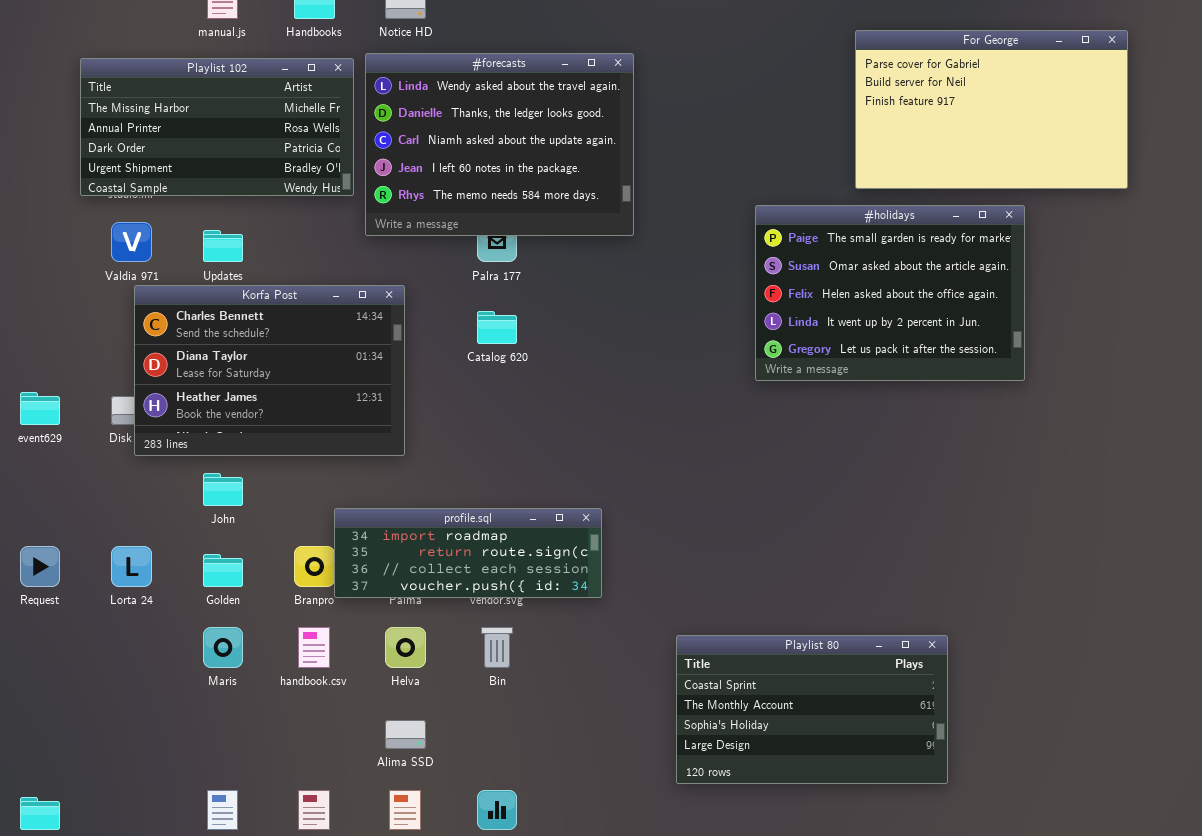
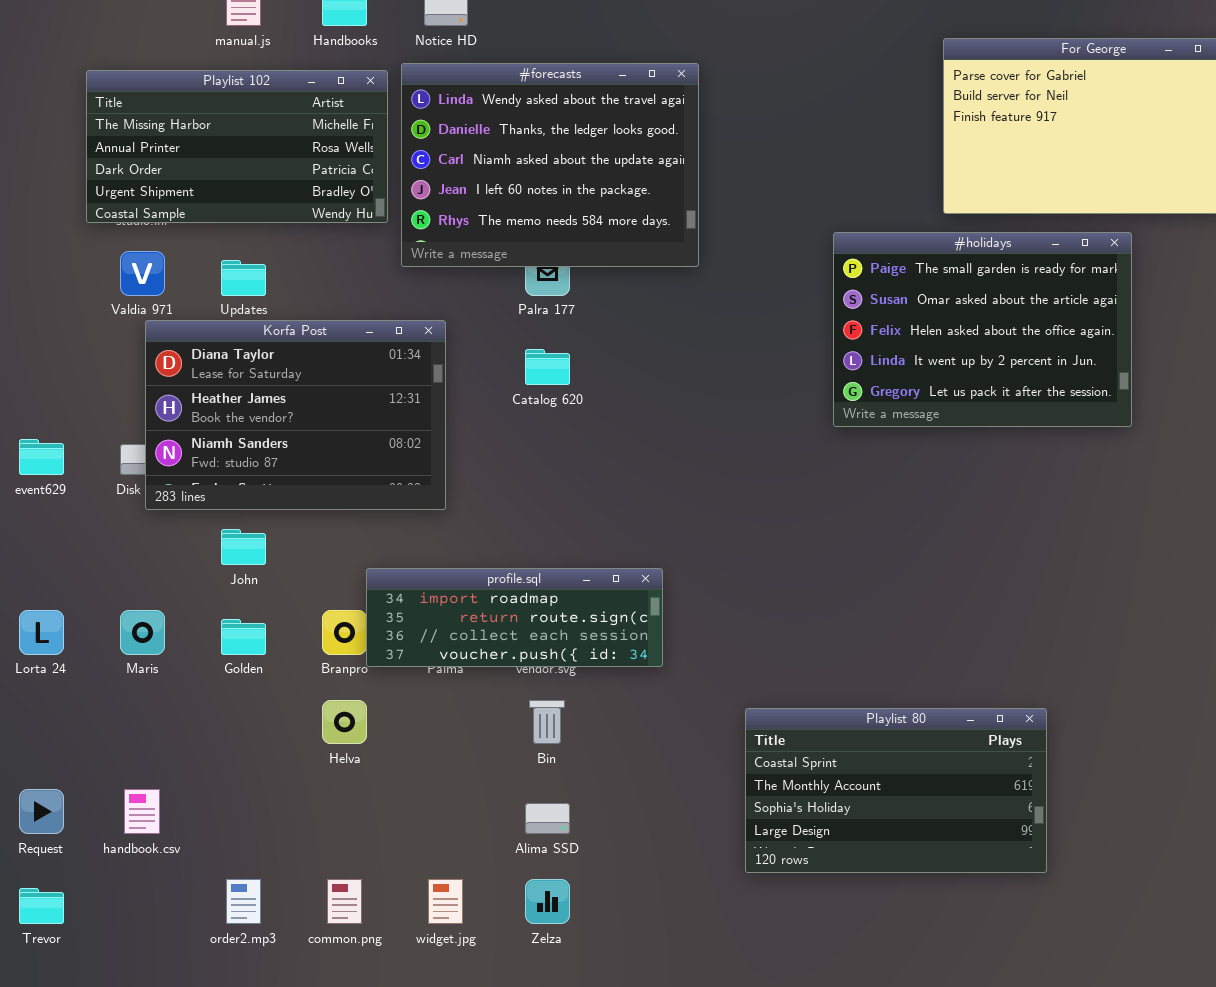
Korfa Post: [134,285,405,456] -> [145,320,446,510], scrolled down 1 row
Request: [20,546,60,587] -> [19,789,64,834], moved
Lorta 24: [111,546,152,587] -> [19,610,64,655], moved
Maris: [203,627,243,668] -> [120,610,165,655], moved
handbook.csv: [298,627,330,668] -> [124,789,160,834], moved
Helva: [385,627,426,668] -> [322,700,367,744], moved
Alima SSD: [385,720,426,749] -> [525,803,570,834], moved

